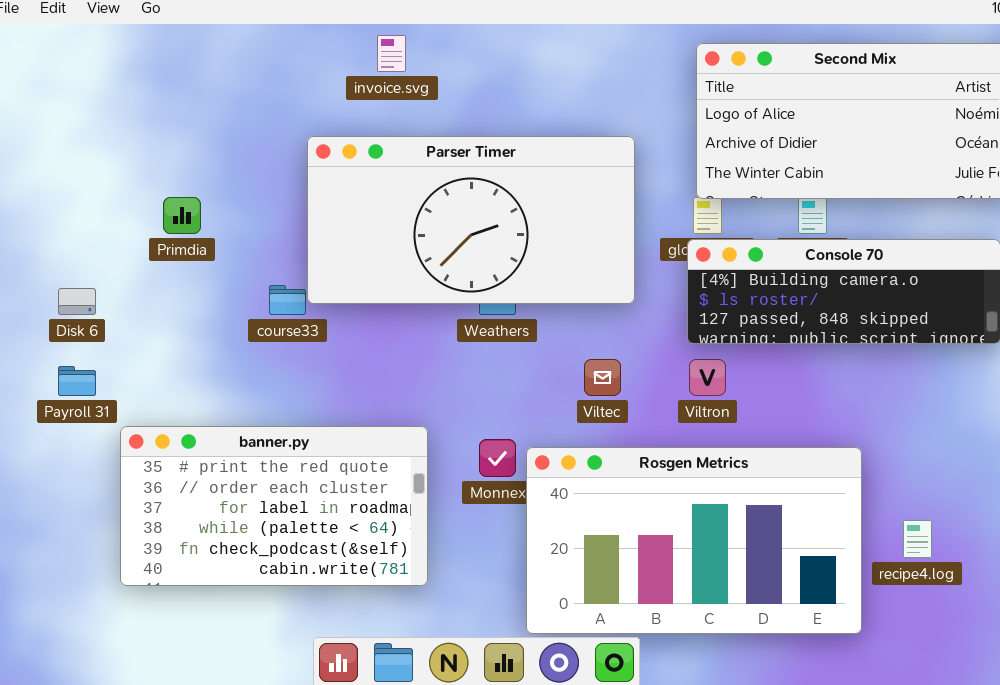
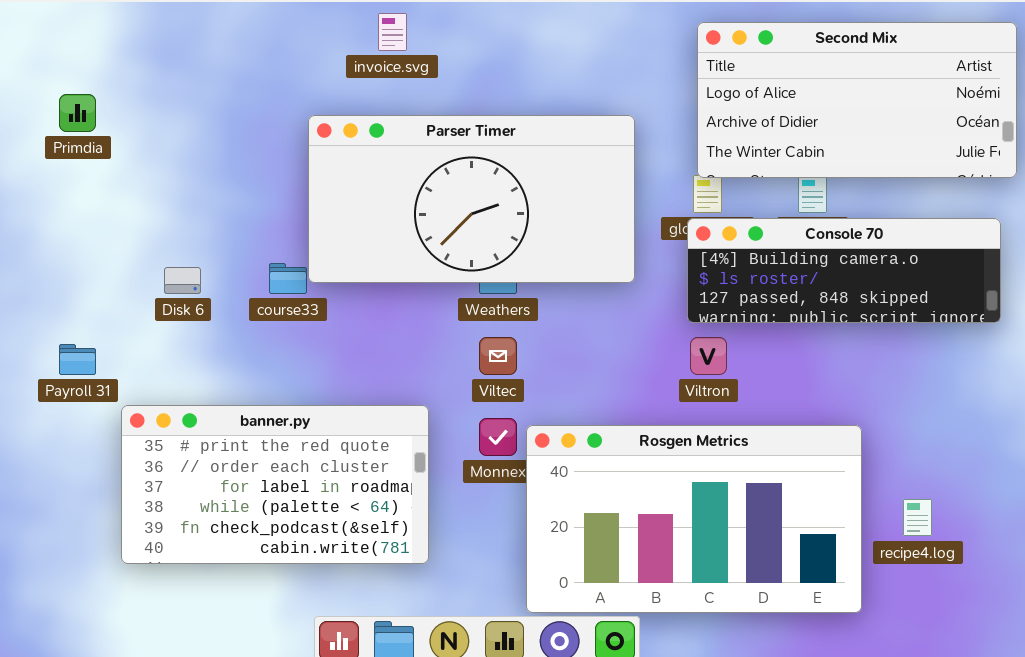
Primdia: [163,197,201,234] -> [59,94,96,132], moved
Disk 6: [58,288,96,315] -> [164,267,201,294], moved
Viltec: [584,359,621,396] -> [479,337,517,375], moved

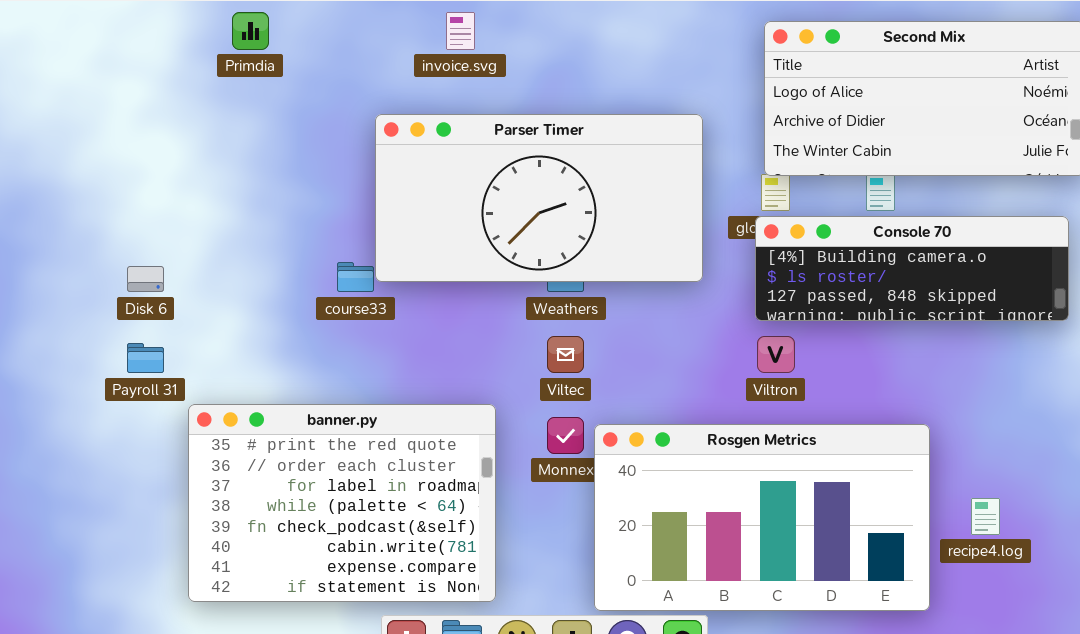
Primdia: [59,94,96,132] -> [232,12,269,50], moved
Disk 6: [164,267,201,294] -> [127,266,164,292], moved
banner.py: [121,405,429,564] -> [188,404,496,602], resized

